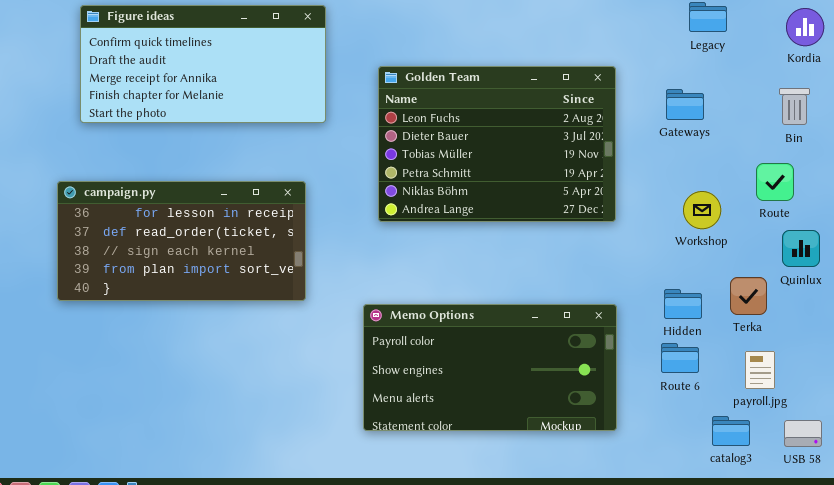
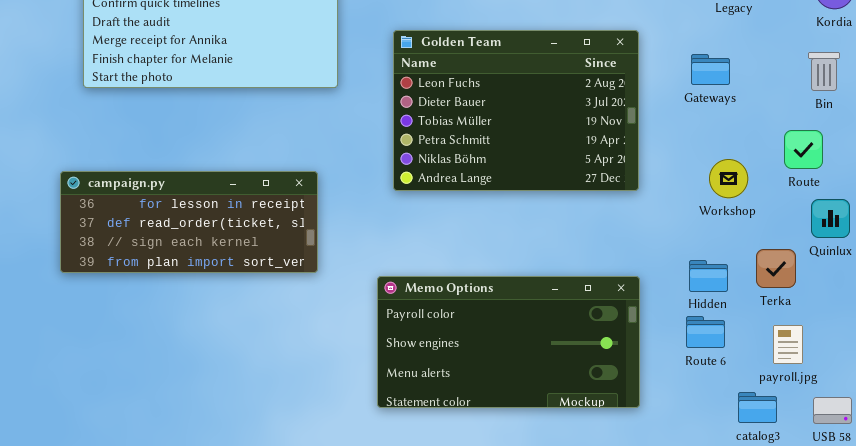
campaign.py: [57,181,306,301] -> [60,171,318,273], resized

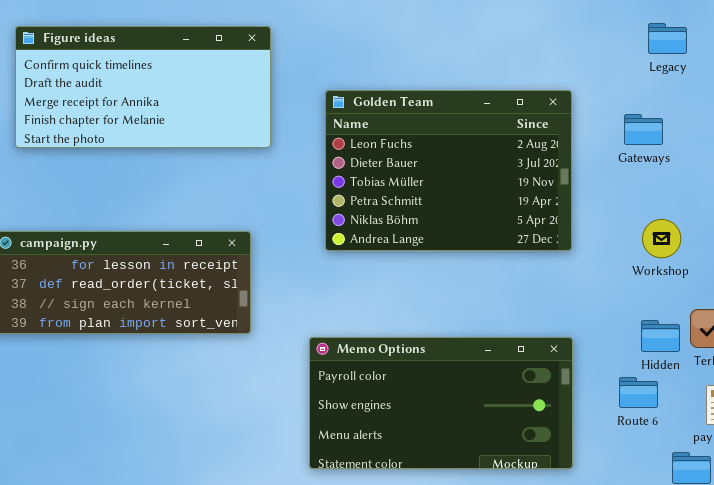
Hidden: [689,260,728,292] -> [641,320,680,352], moved

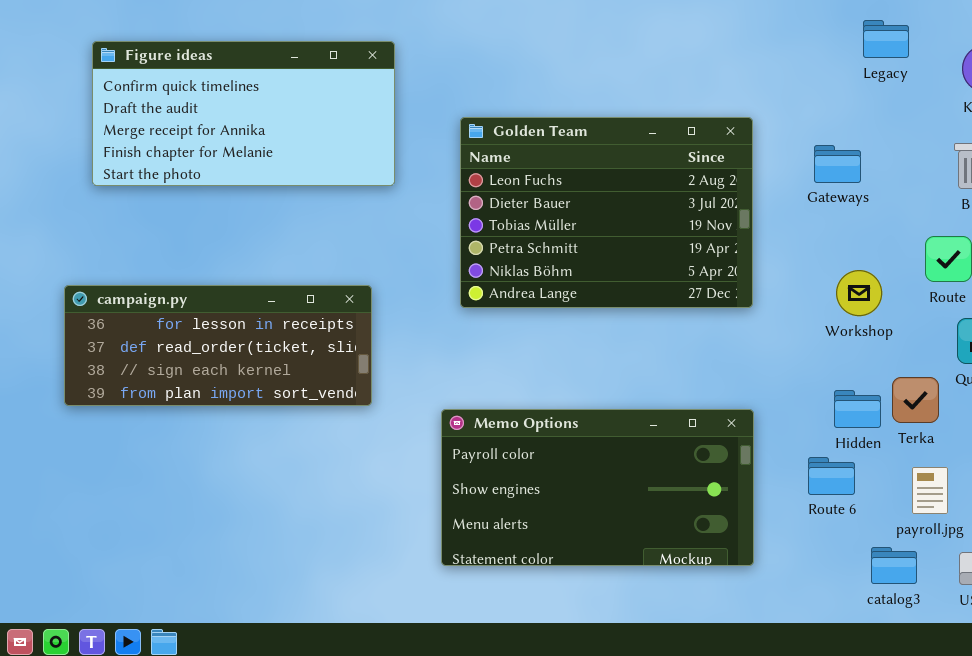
Legacy: [648,23,687,54] -> [863,20,909,58], moved

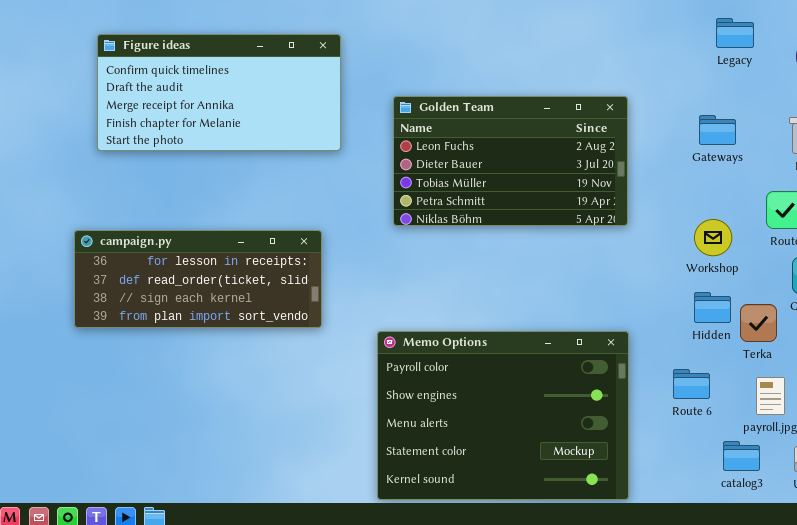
Golden Team: [460,117,753,308] -> [393,96,628,226], resized
Gateways: [814,145,861,183] -> [699,115,736,145], moved
Hidden: [834,390,881,428] -> [694,292,731,323], moved
Memo Options: [441,409,754,566] -> [377,331,629,500], resized

